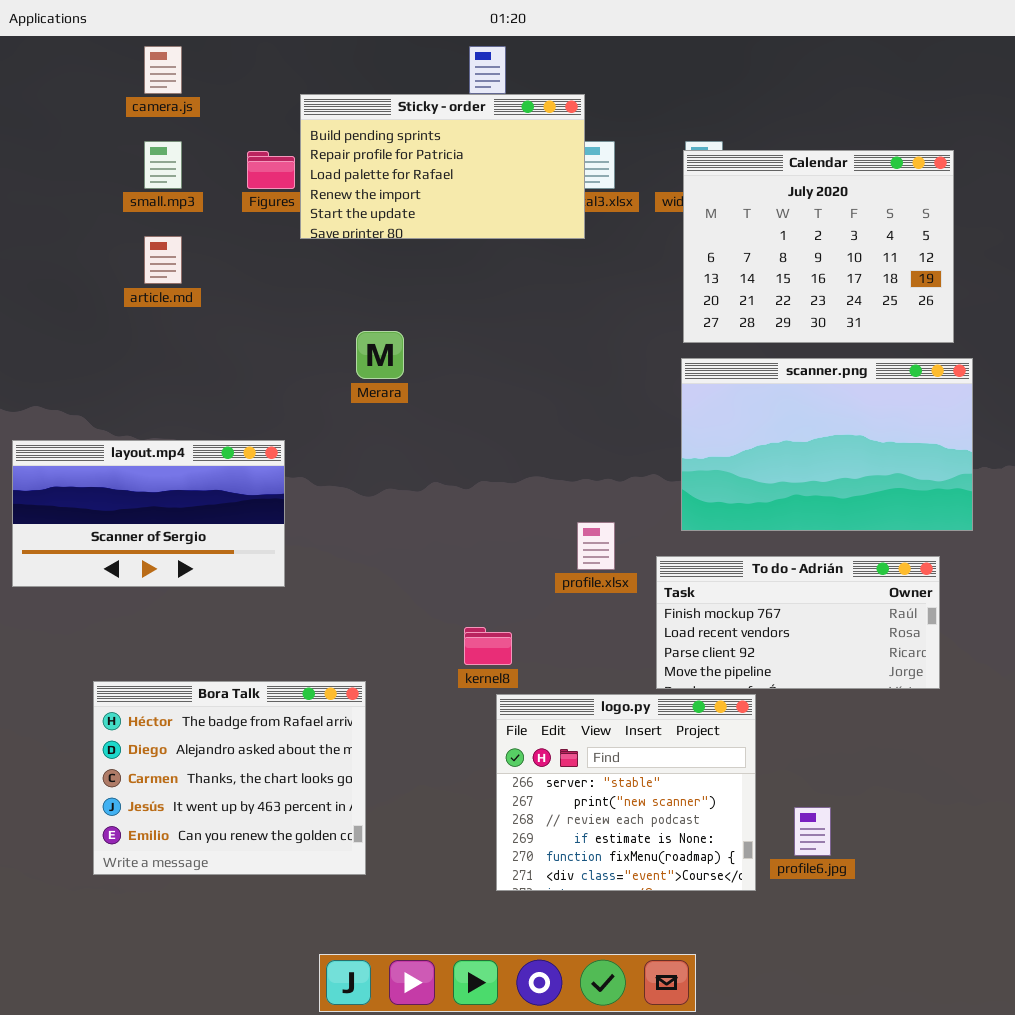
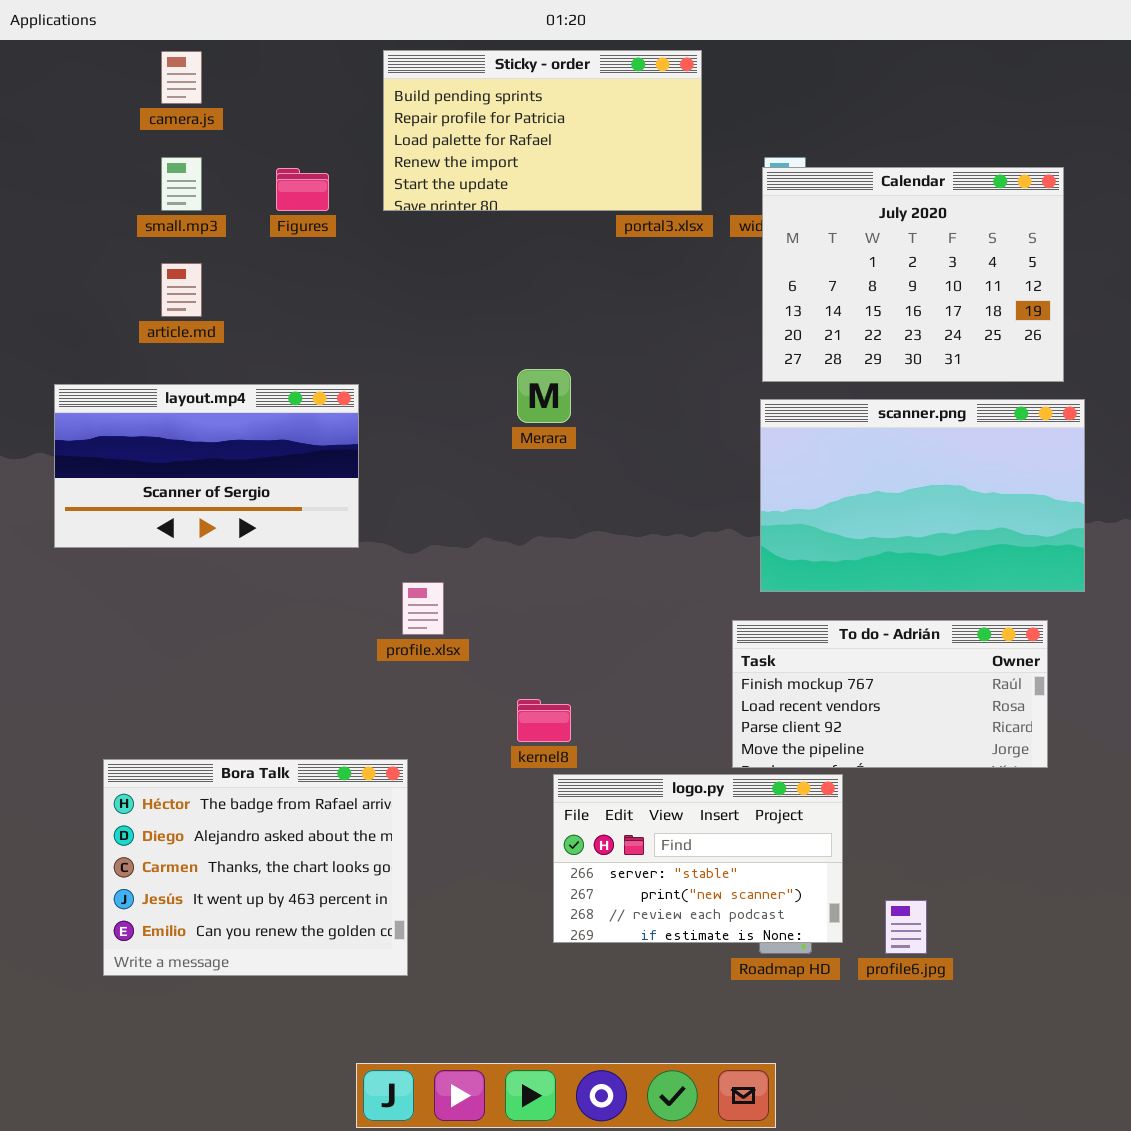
Sticky - order: [300,94,585,239] -> [383,50,702,211], moved
Merara: [356,331,404,379] -> [517,369,571,423], moved
layout.mp4: [12,440,285,587] -> [54,384,359,548], moved
profile.xlsx: [577,522,615,570] -> [402,582,444,635], moved
logo.py: [496,694,756,891] -> [553,774,843,943], resized

